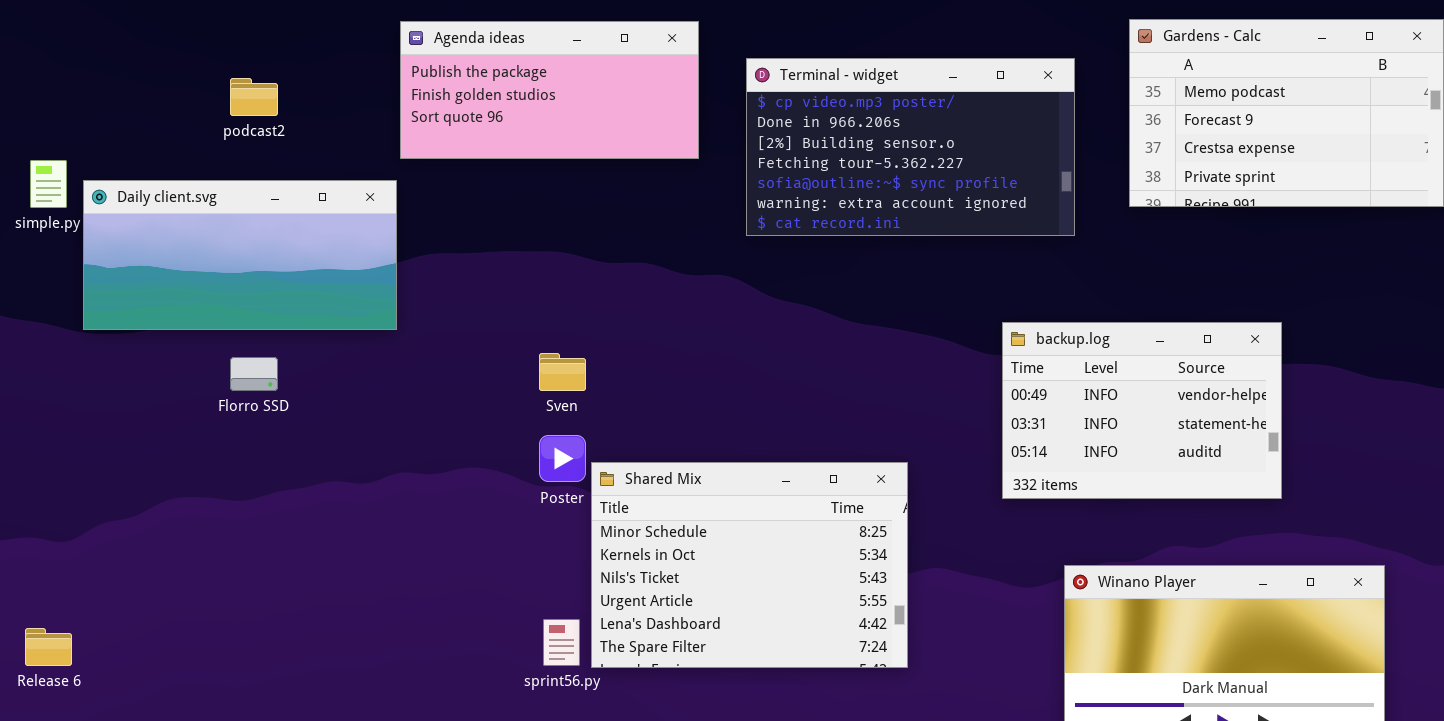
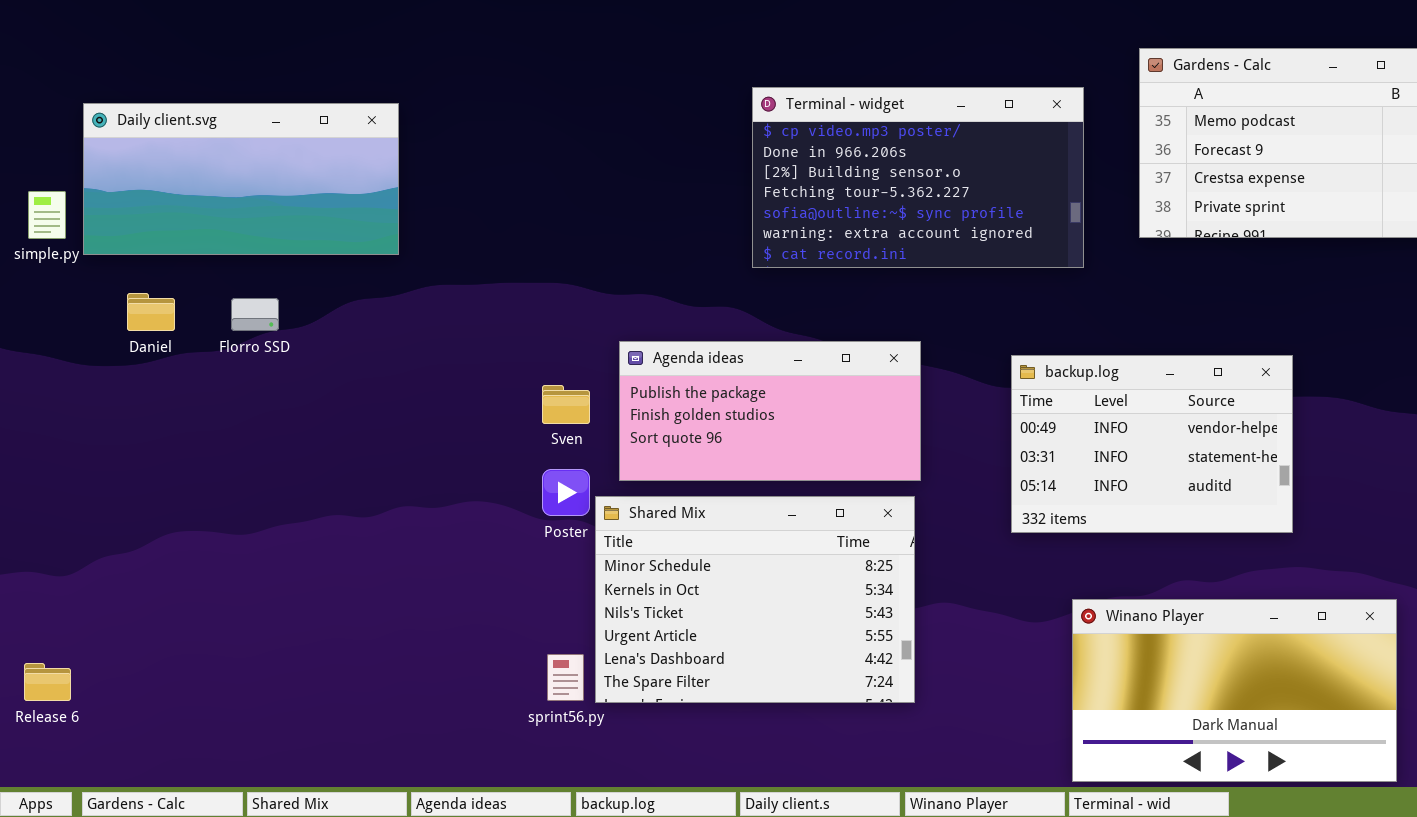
Agenda ideas: [400,21,699,159] -> [619,341,921,481], moved
Daily client.svg: [83,180,397,330] -> [83,103,399,255], moved
Florro SSD: [230,357,278,391] -> [231,298,279,331], moved

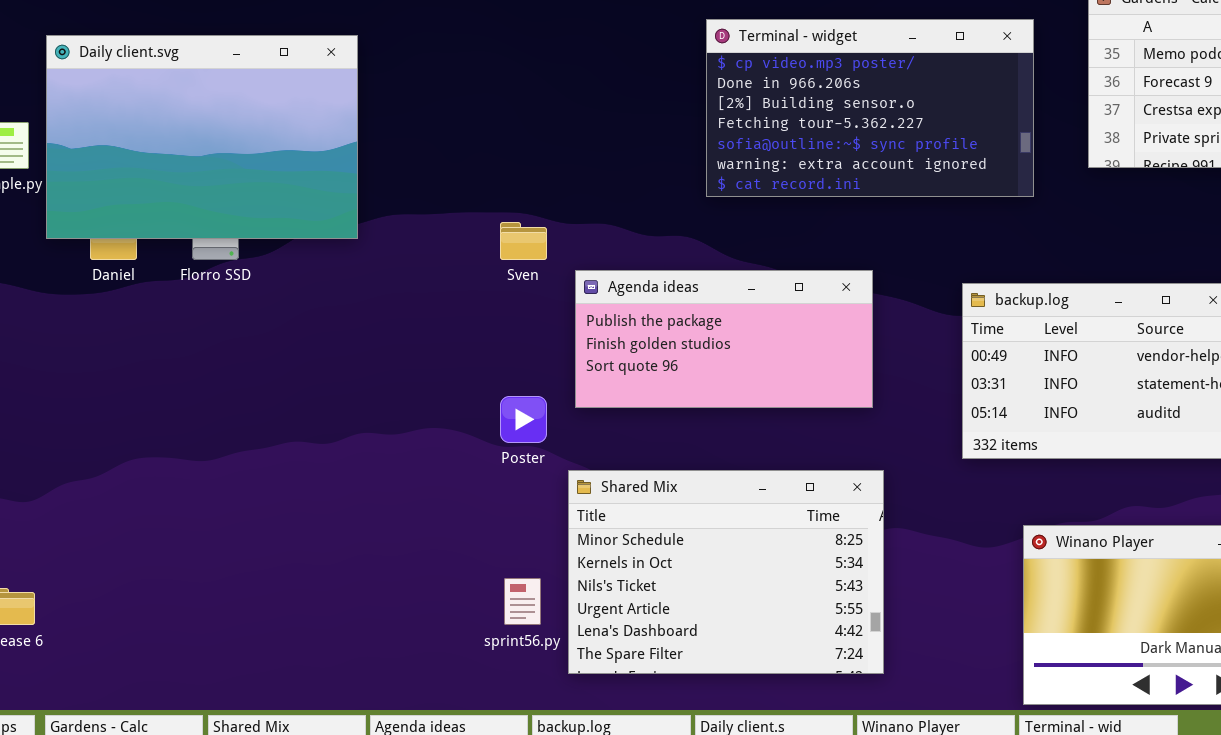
Daily client.svg: [83,103,399,255] -> [46,35,358,239], resized
Sven: [542,385,590,424] -> [500,222,547,260], moved
Shared Mix: [595,496,915,703] -> [568,470,884,674], moved

